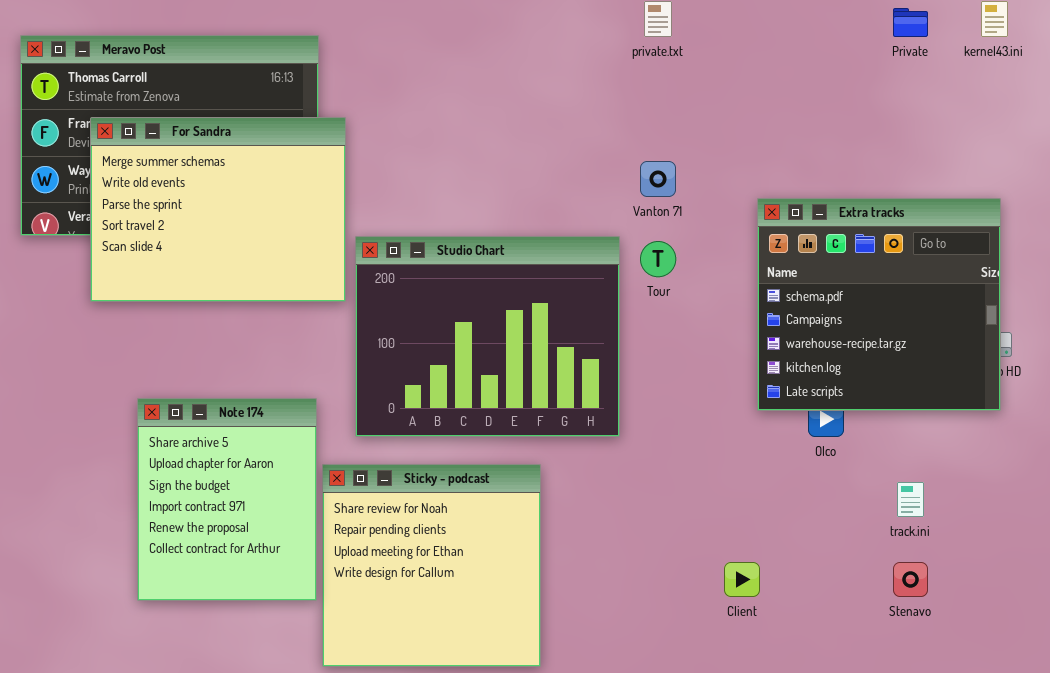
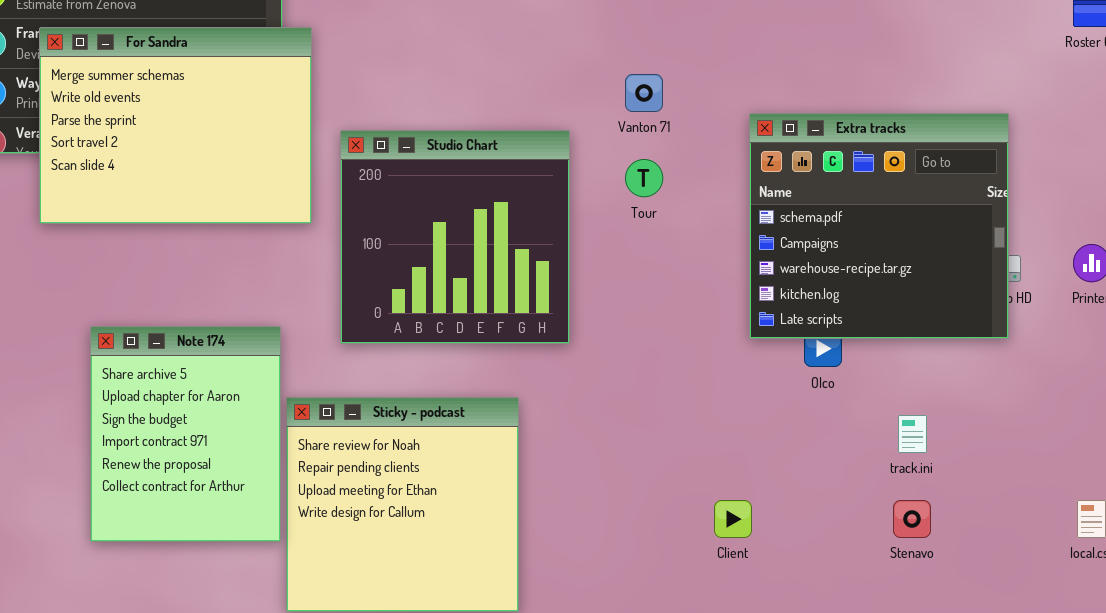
Studio Chart: [355,236,620,437] -> [340,130,570,344], moved, resized

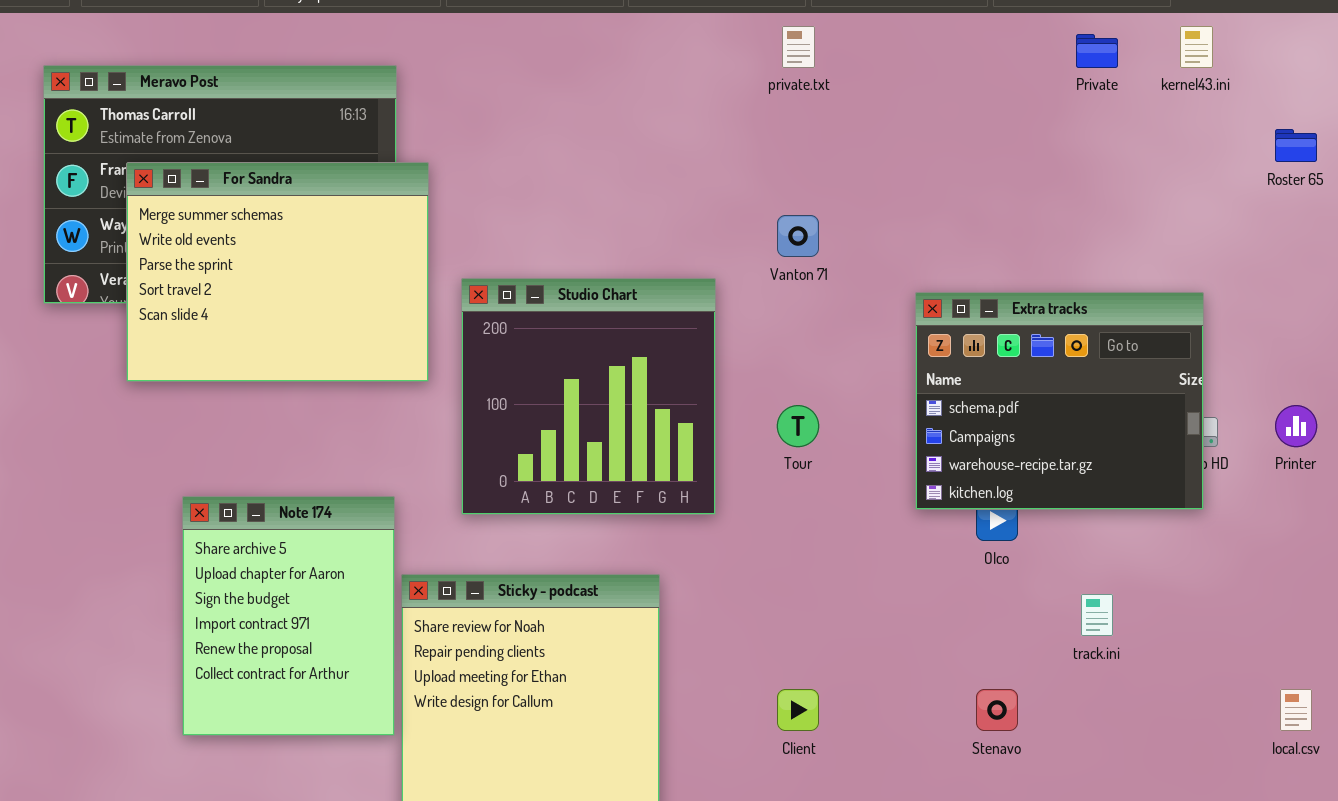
Extra tracks: [749,113,1009,339] -> [915,292,1204,510], resized
Tour: [625,159,663,197] -> [777,405,819,447], moved
Client: [714,500,752,538] -> [777,689,819,731], moved
Stenavo: [893,500,931,538] -> [976,689,1018,731], moved

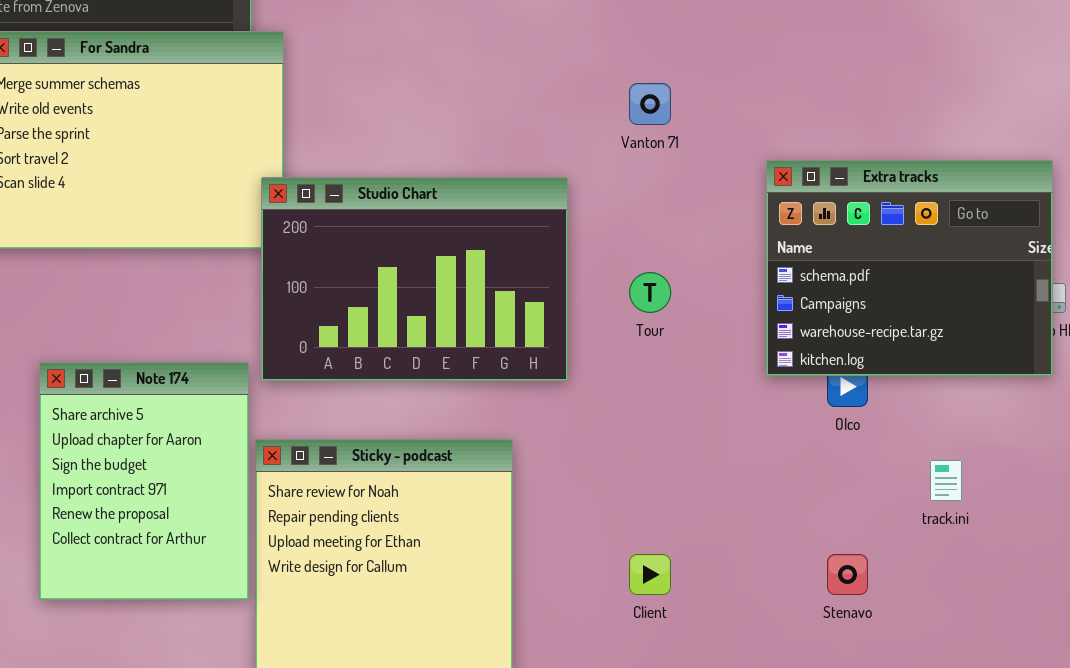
Studio Chart: [461,278,716,515] -> [261,177,568,381], resized

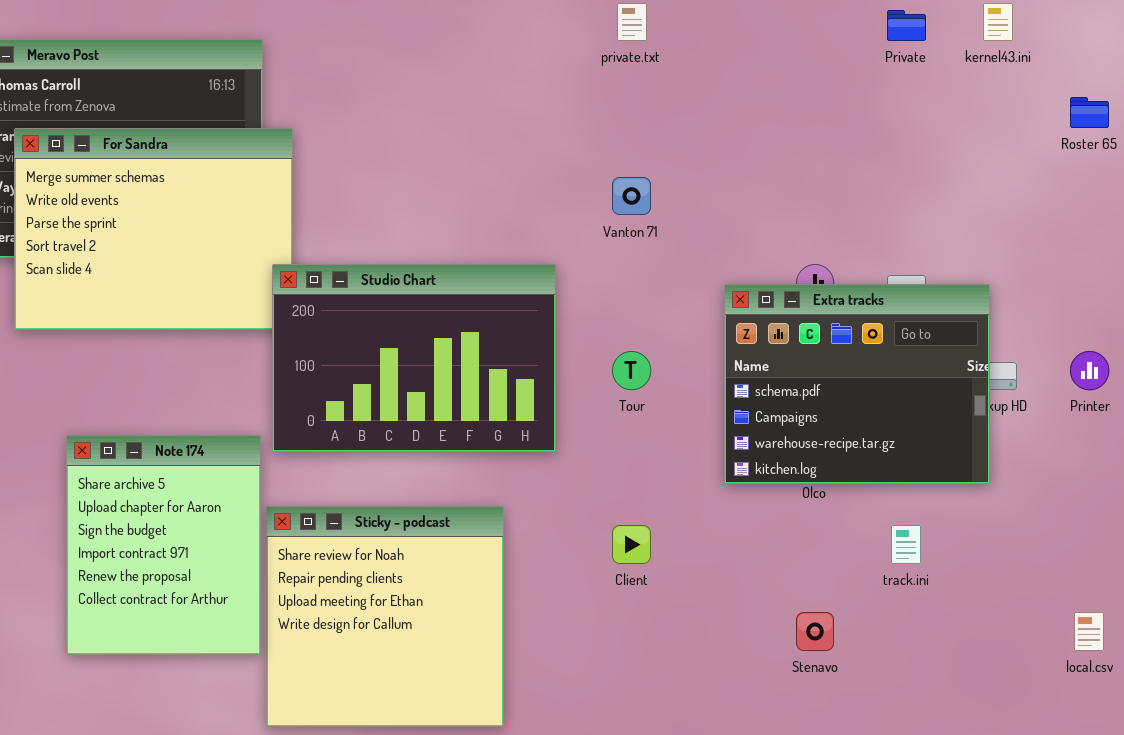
Extra tracks: [766,160,1053,376] -> [724,284,990,484], moved
Client: [629,554,671,595] -> [612,525,651,564], moved

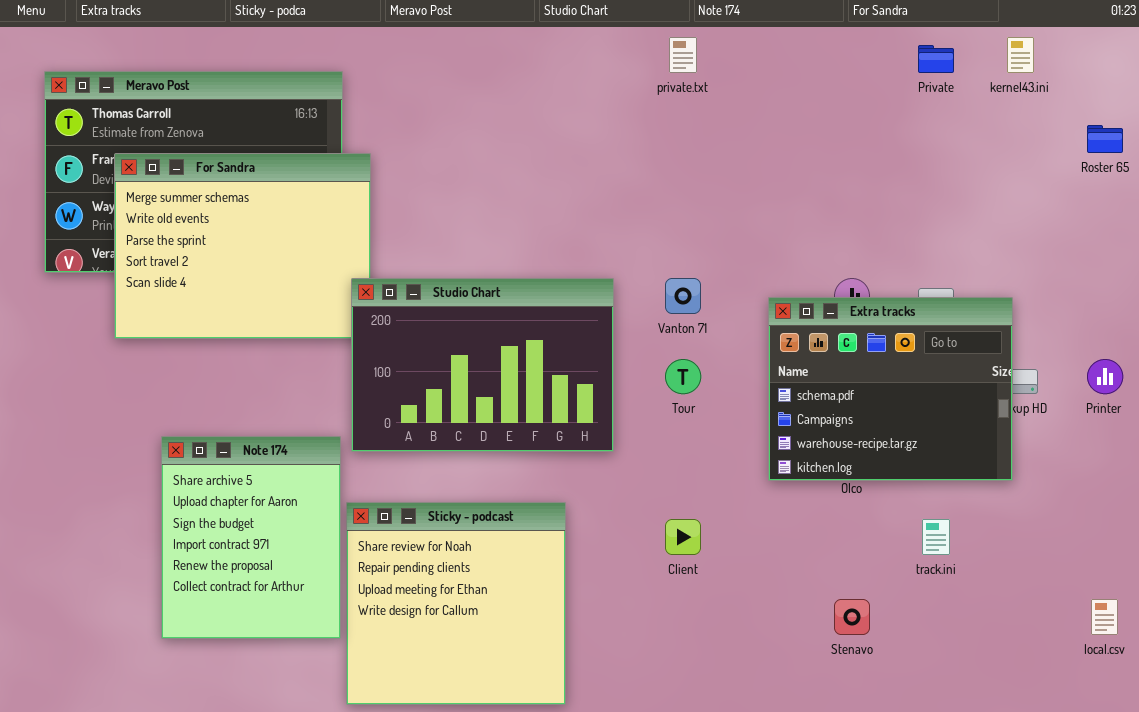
Vanton 71: [612,177,651,215] -> [665,278,701,314], moved

